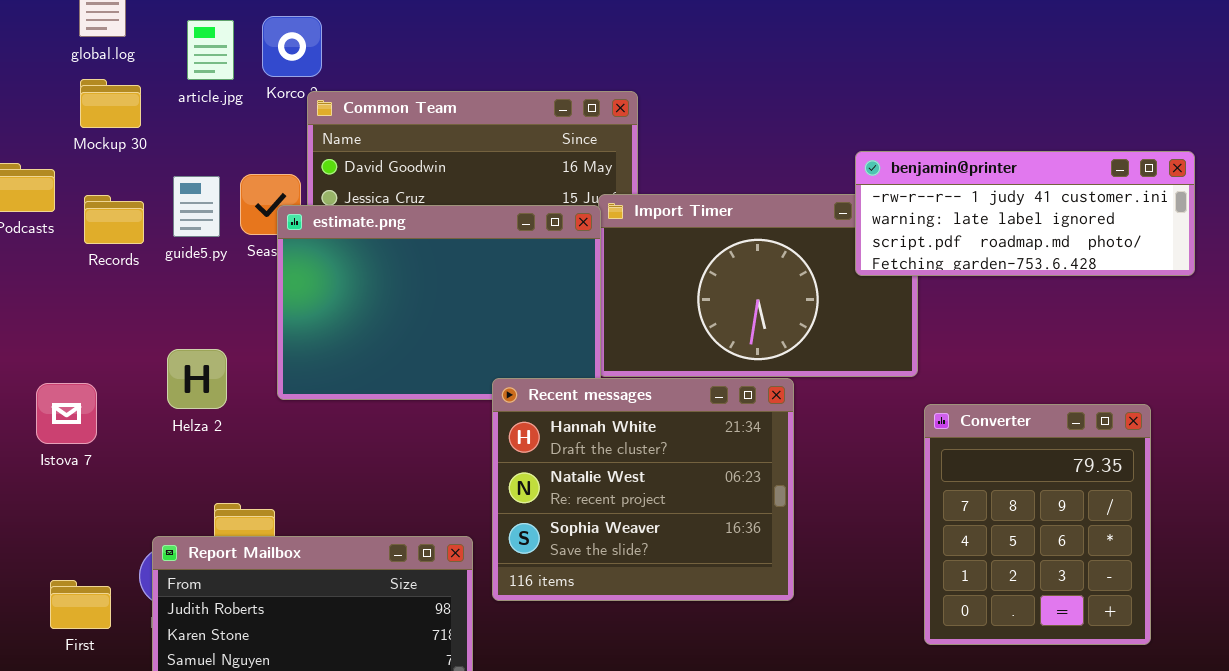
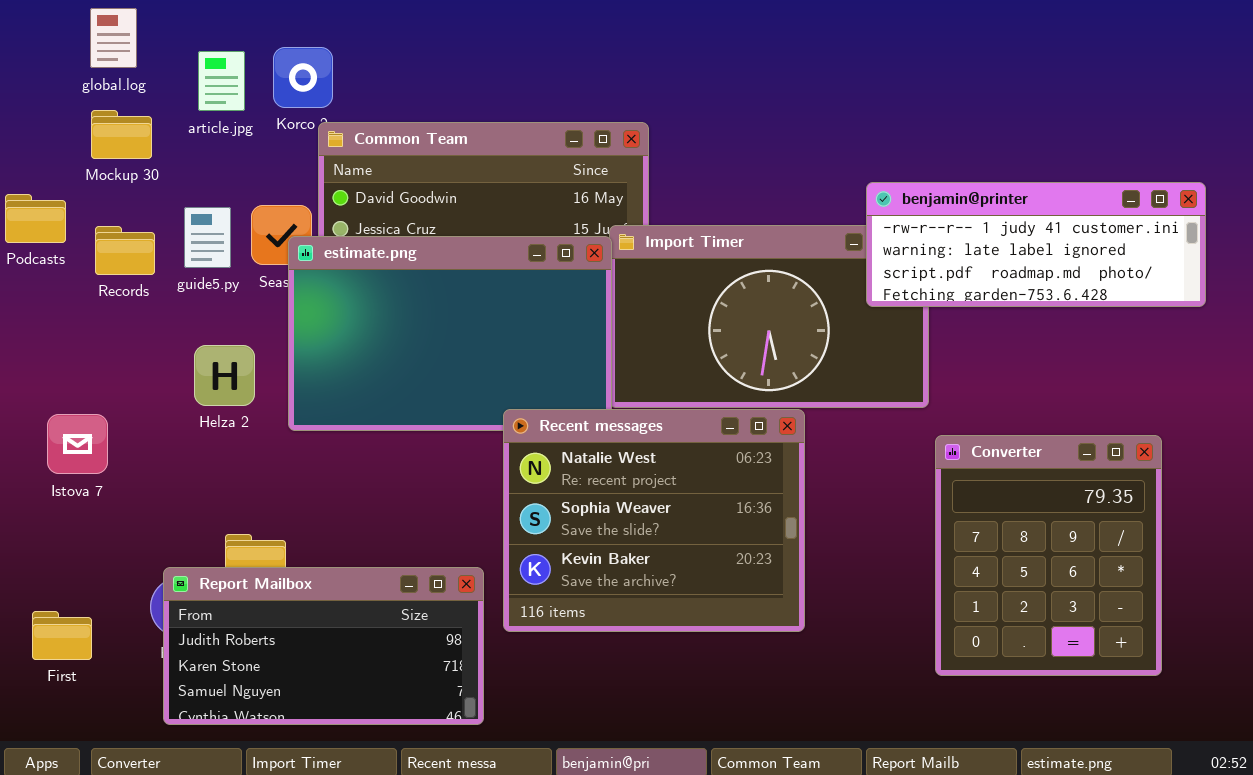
Helza 2: [167,349,227,409] -> [194,345,255,406], moved
Recent messages: [492,378,794,601] -> [503,409,805,632], scrolled down 1 row
First: [50,580,111,629] -> [32,611,92,660], moved

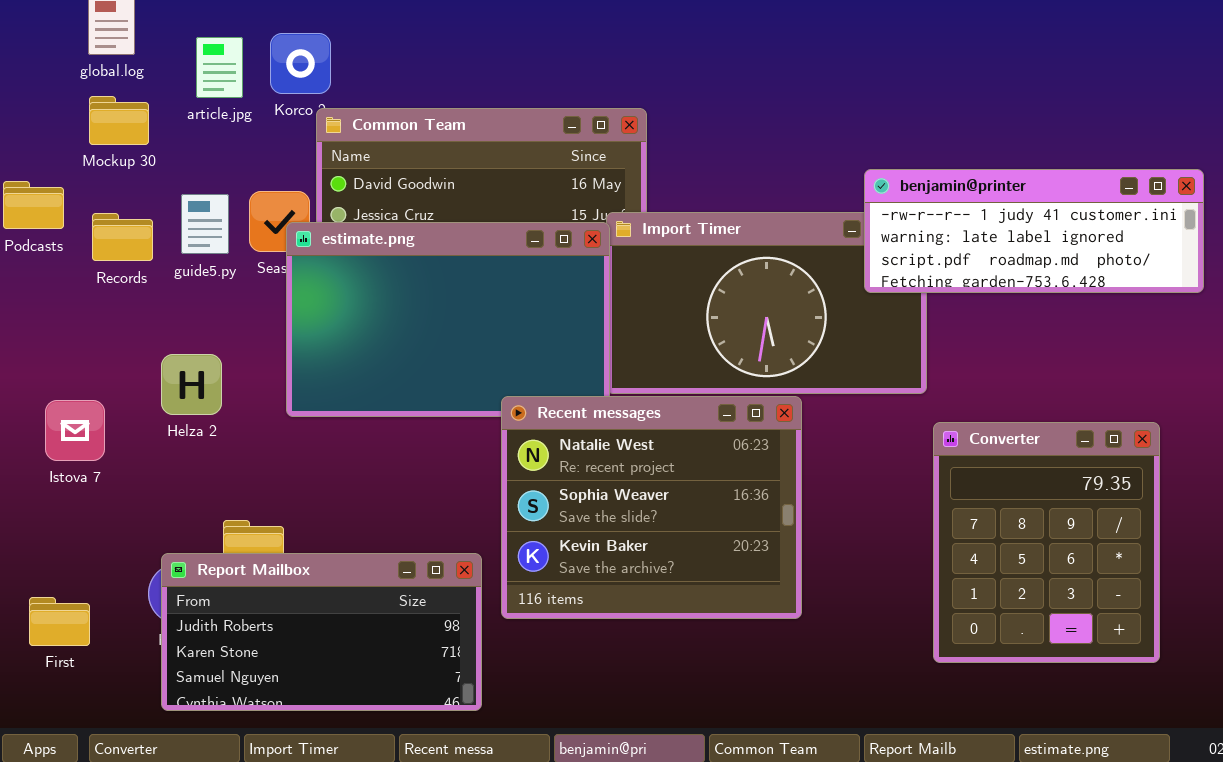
Helza 2: [194,345,255,406] -> [161,354,222,415], moved

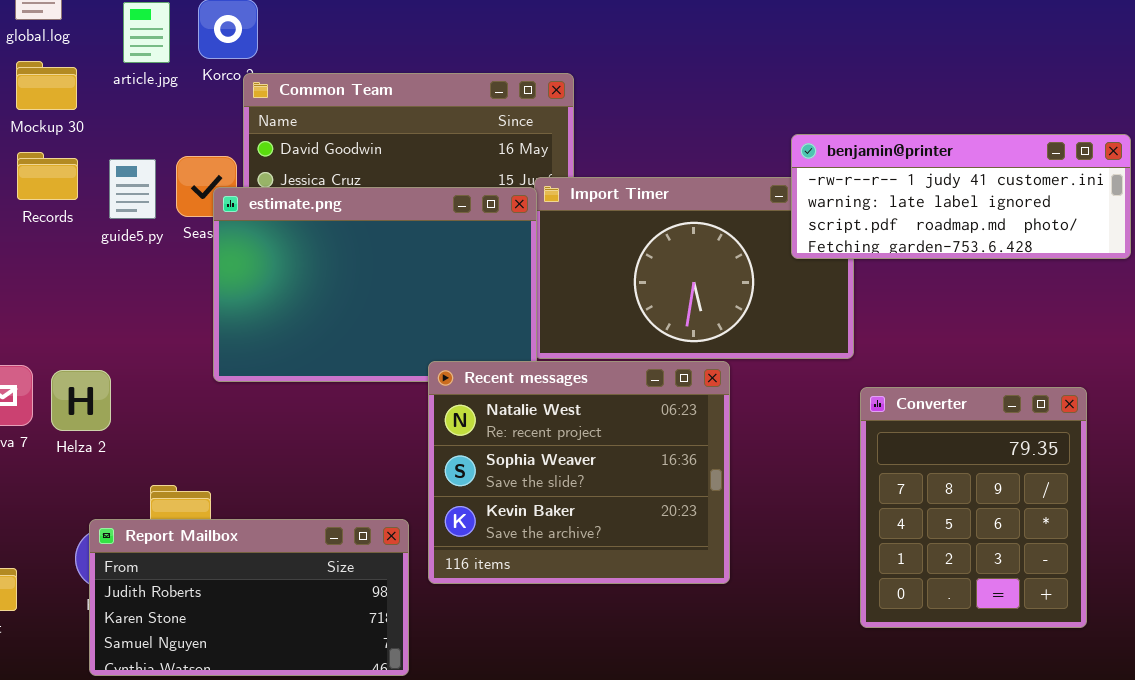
Records: [92,213,153,261] -> [17,152,78,200], moved
Helza 2: [161,354,222,415] -> [51,370,111,431], moved

